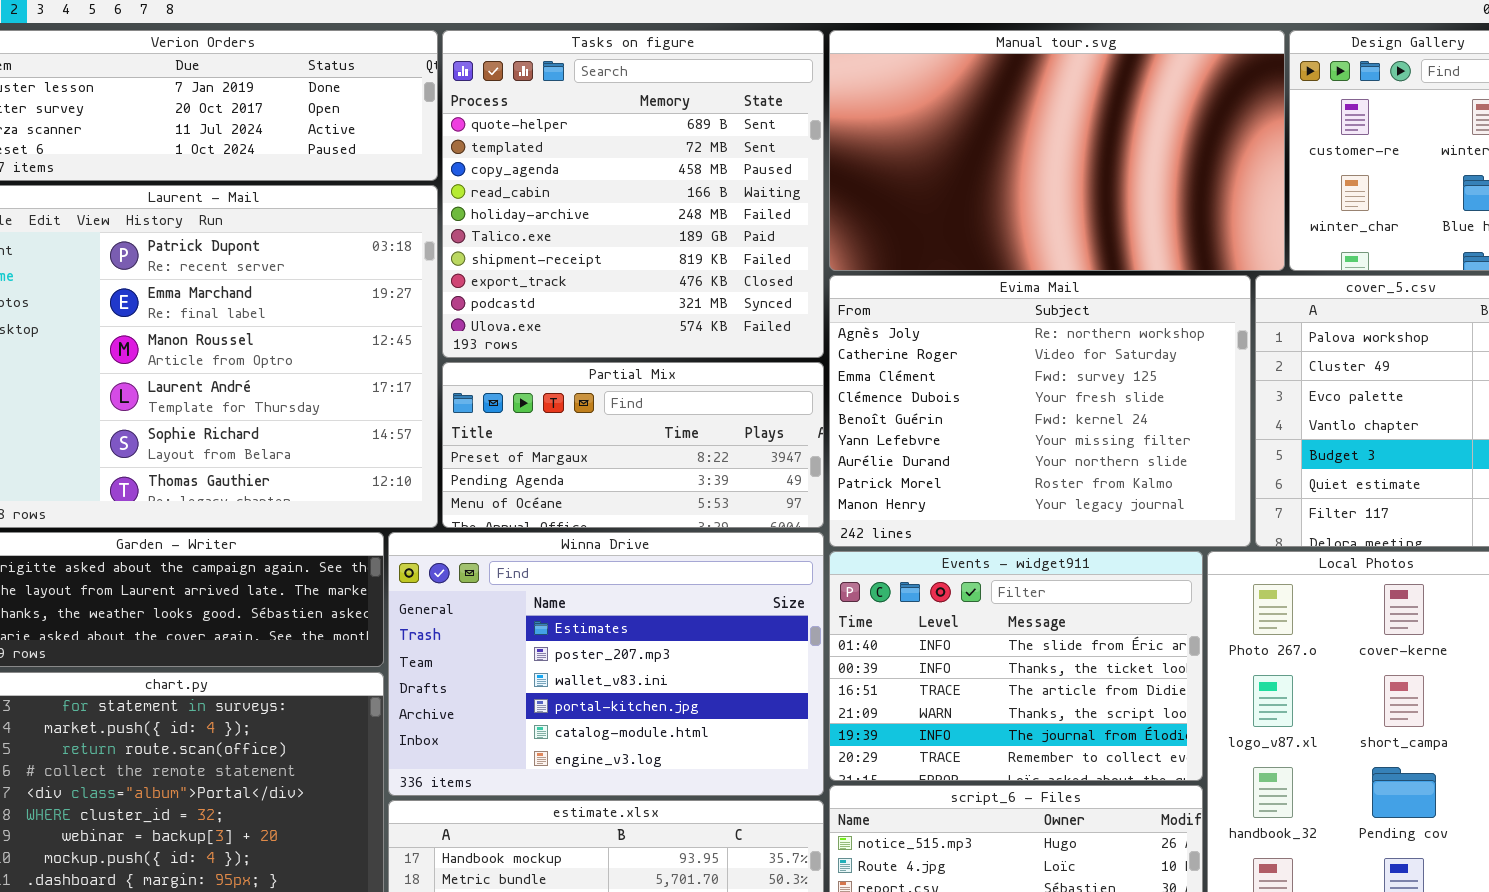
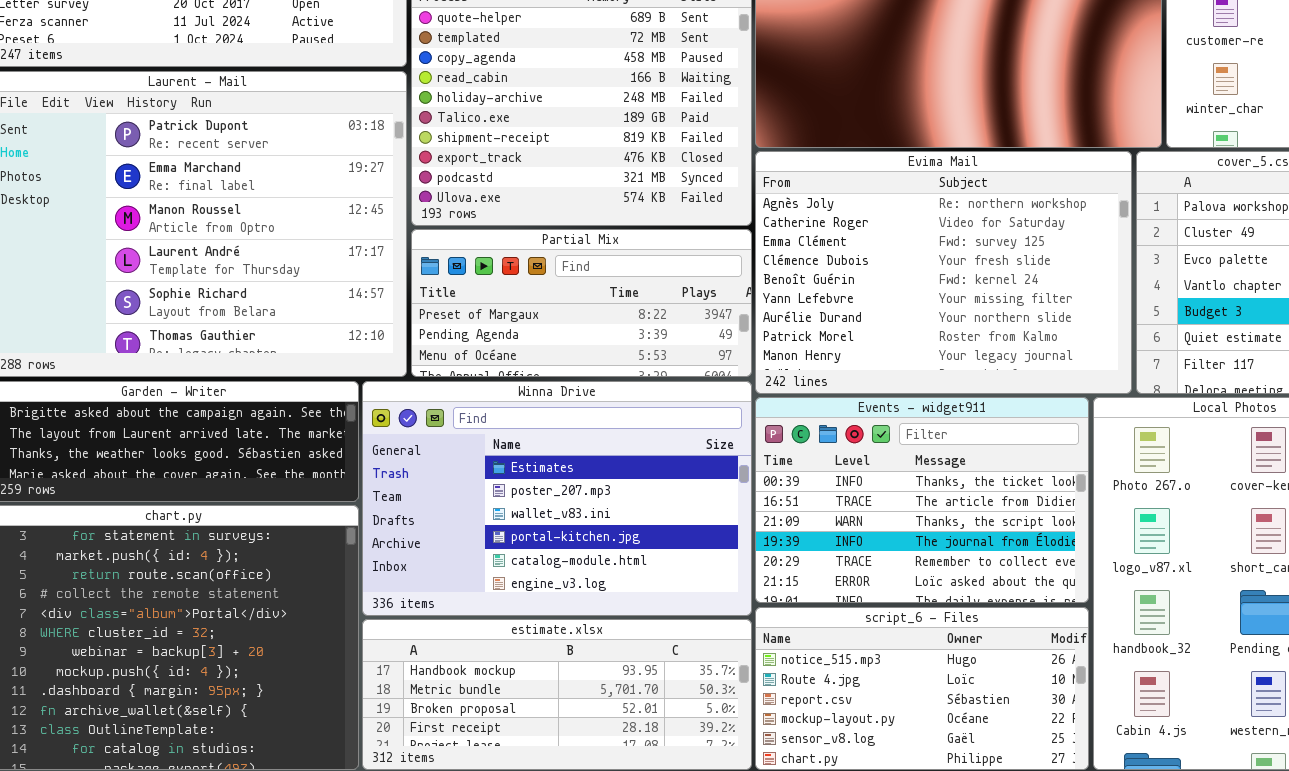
Events - widget911: [829,551,1203,781] -> [755,397,1089,603], scrolled down 1 row

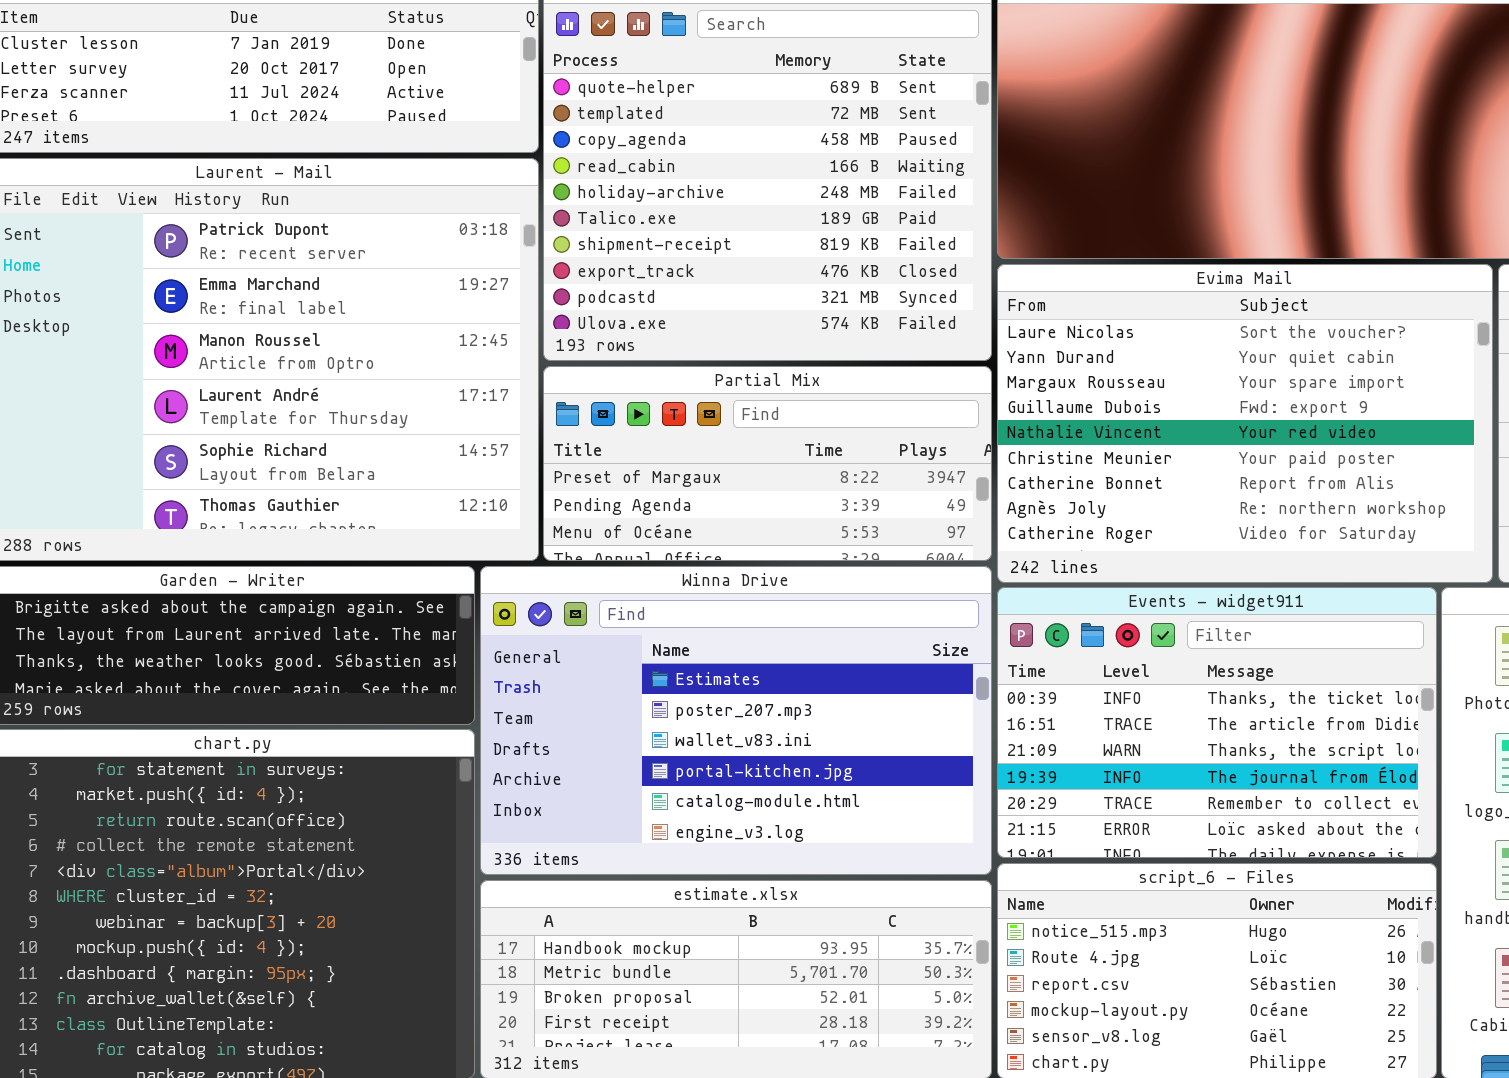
Evima Mail: [755,151,1132,394] -> [997,264,1493,583], scrolled up 7 rows

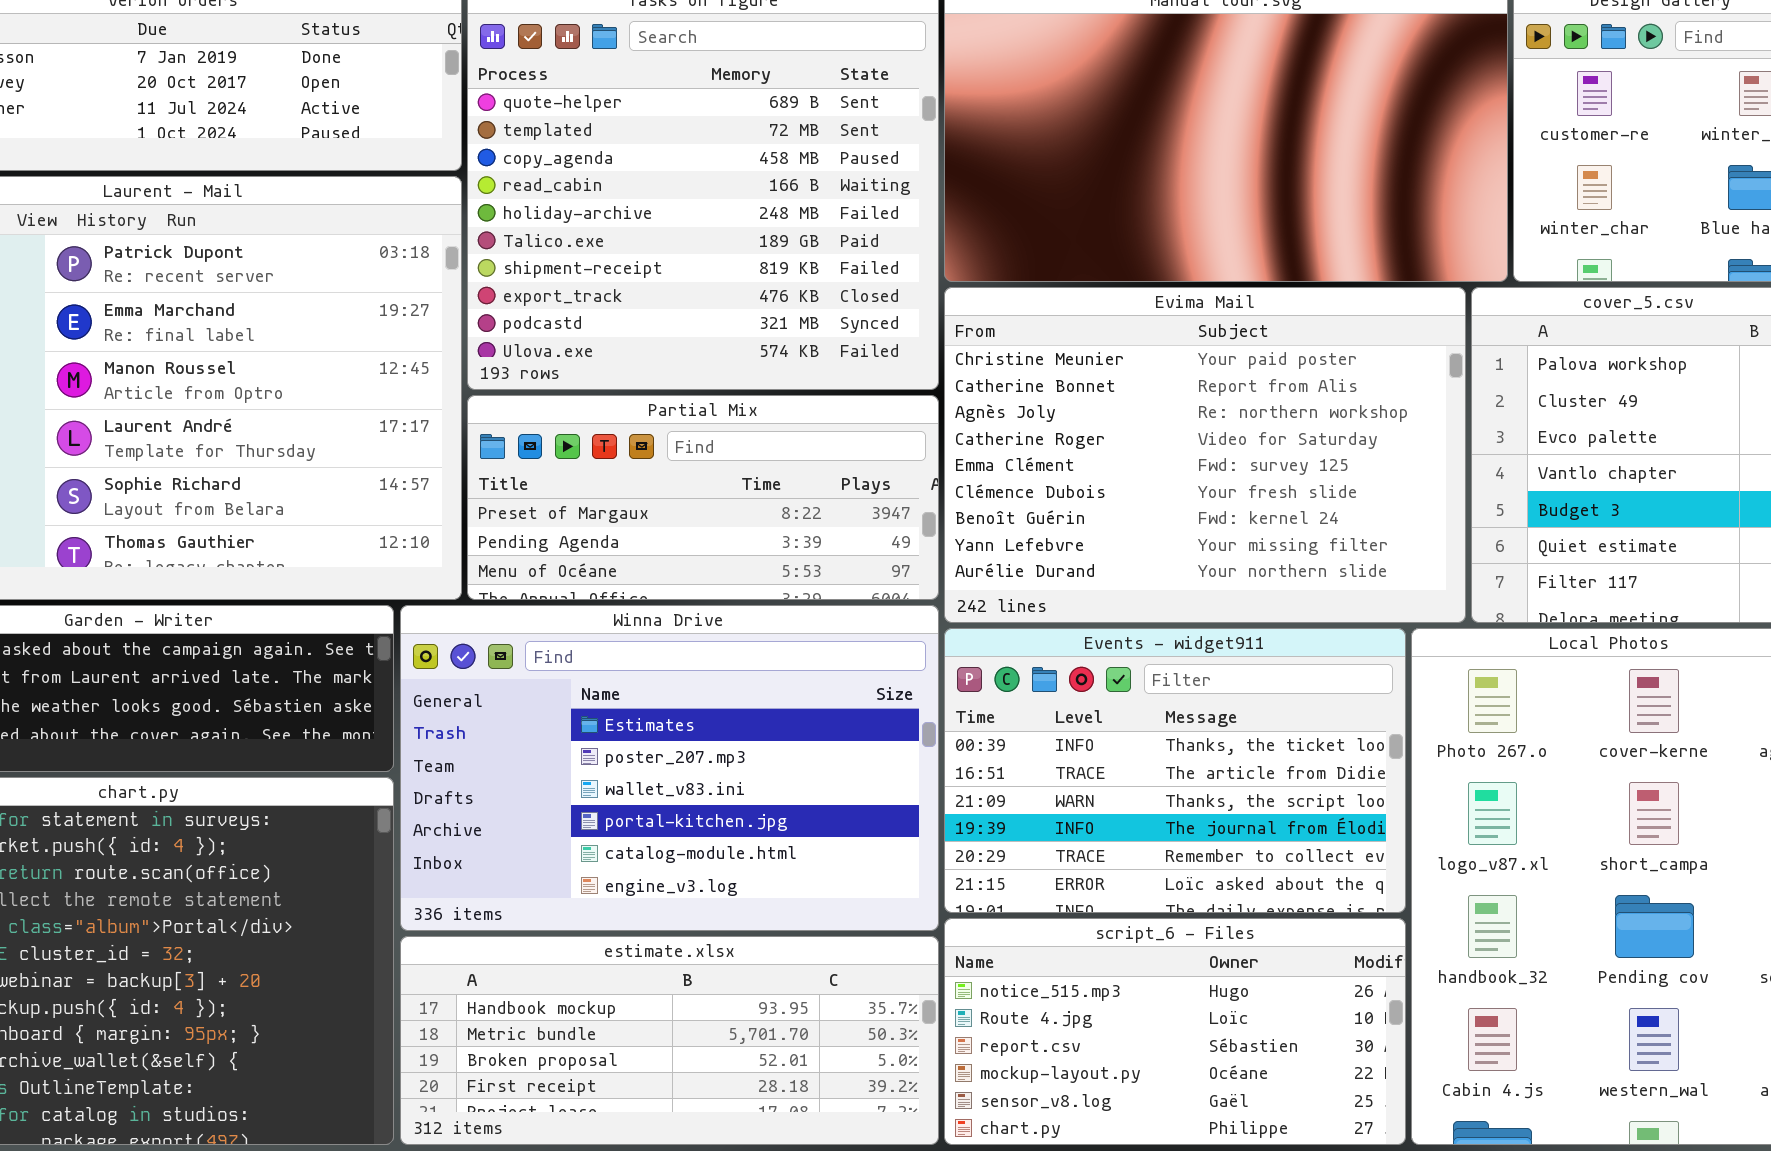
Evima Mail: [997,264,1493,583] -> [944,287,1466,623], scrolled down 5 rows

